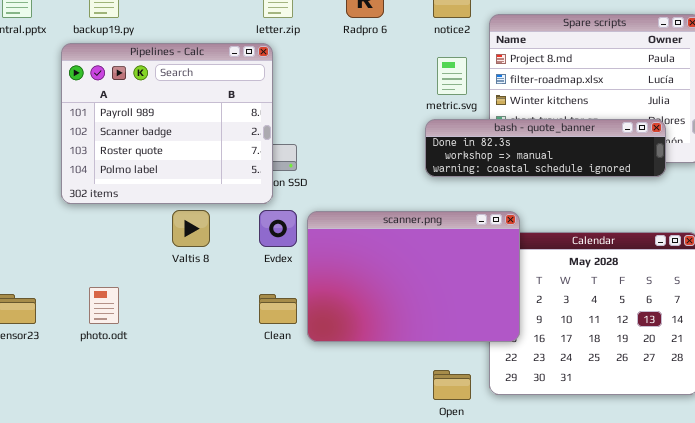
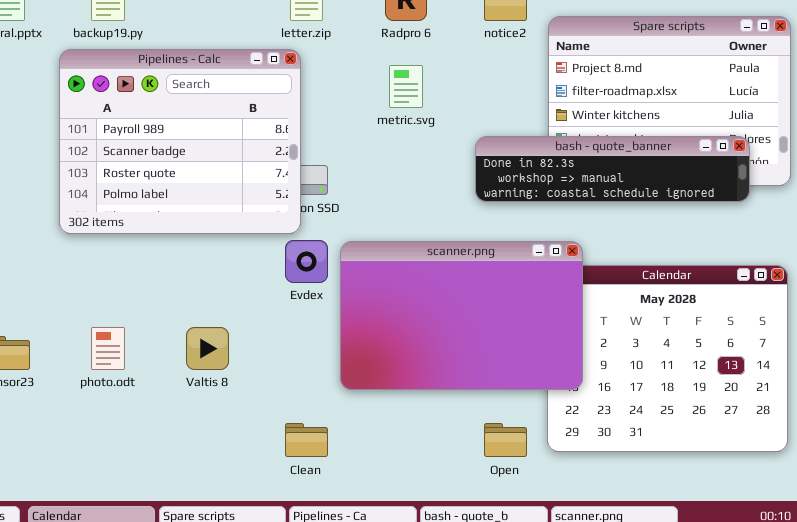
metric.svg: [437,57,467,95] -> [389,65,423,108], moved
Valtis 8: [172,210,210,247] -> [186,327,229,370], moved
Clean: [259,294,297,324] -> [285,423,328,457], moved

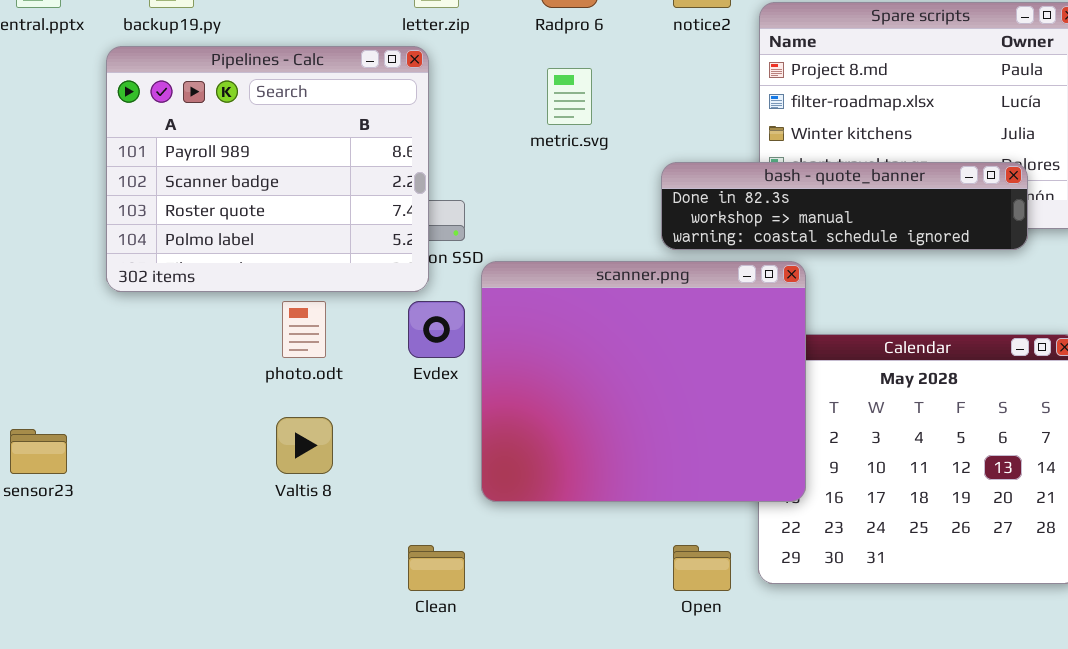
scanner.png: [340,241,583,390] -> [481,261,806,502], resized
photo.odt: [91,327,125,370] -> [282,301,326,358], moved

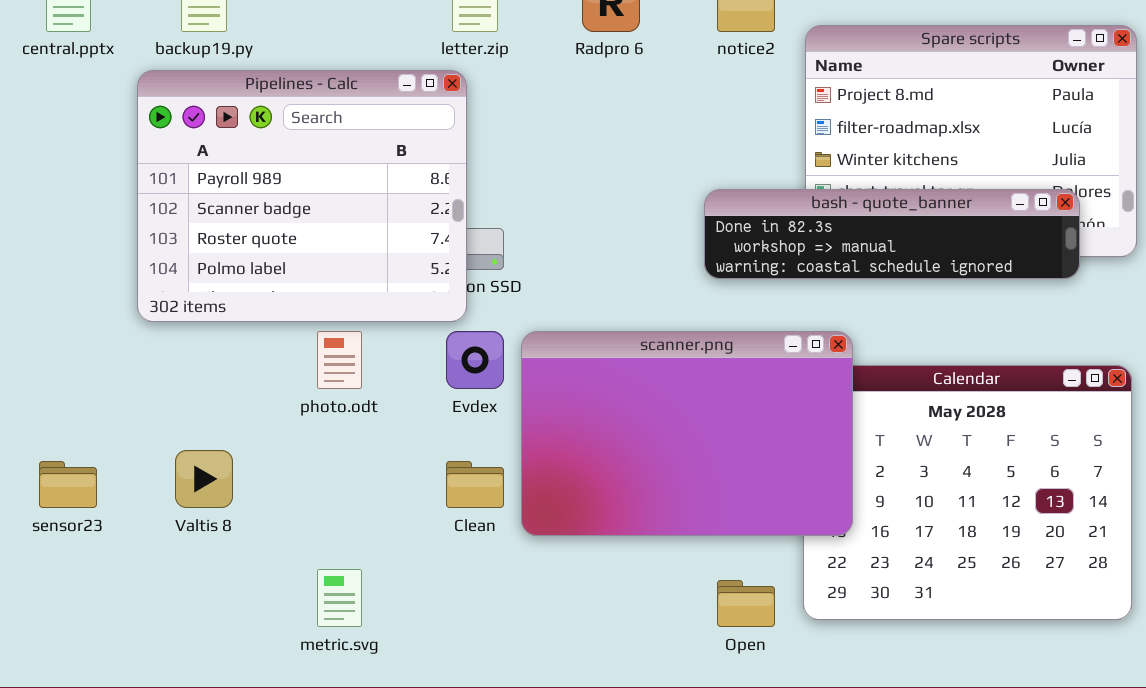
metric.svg: [547,68,592,125] -> [317,569,362,627], moved
scanner.png: [481,261,806,502] -> [521,331,853,536], resized
Valtis 8: [276,417,333,474] -> [175,450,233,508], moved
Clean: [408,545,465,591] -> [446,461,504,508], moved

